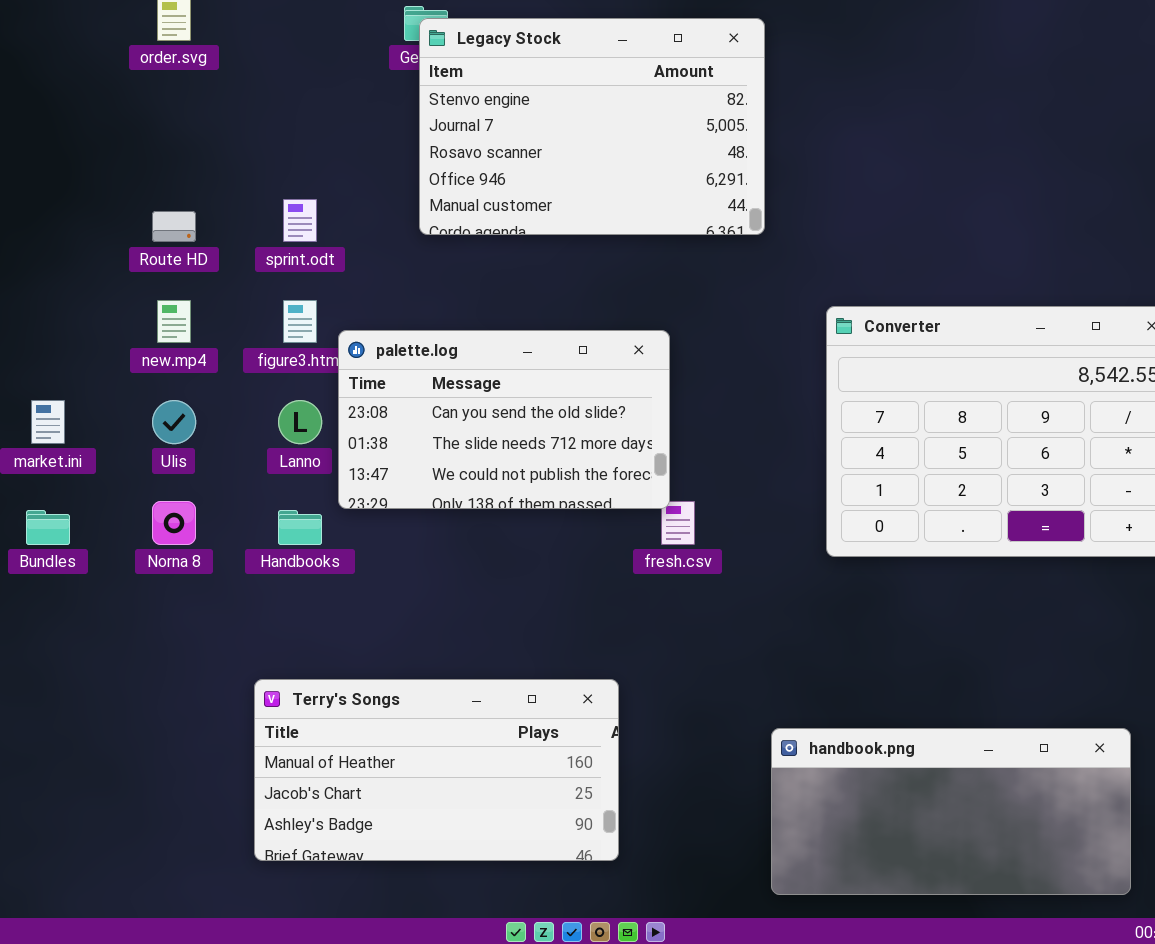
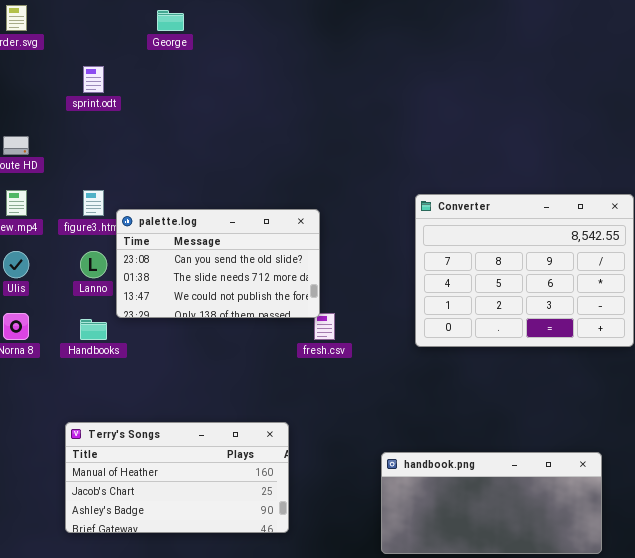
Legacy Stock: [419,18,765,235] -> none, closed
sprint.odt: [283,199,317,242] -> [83,66,104,93], moved

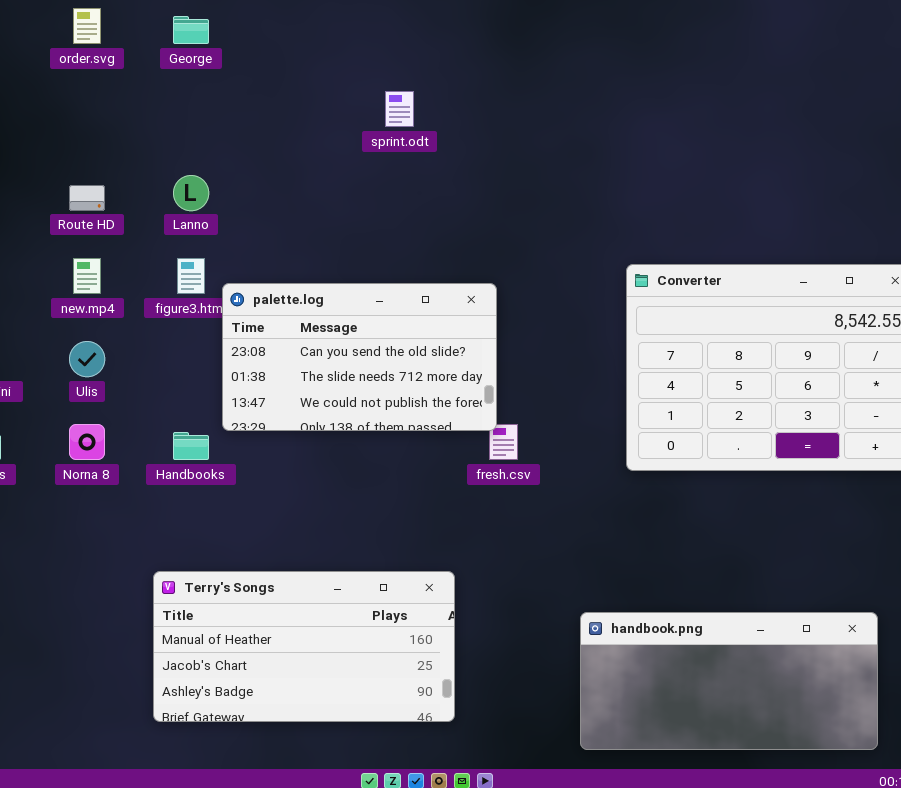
George: [157,10,184,31] -> [173,16,209,44], moved
sprint.odt: [83,66,104,93] -> [385,91,414,127], moved
Lanno: [80,251,107,278] -> [173,175,209,211], moved

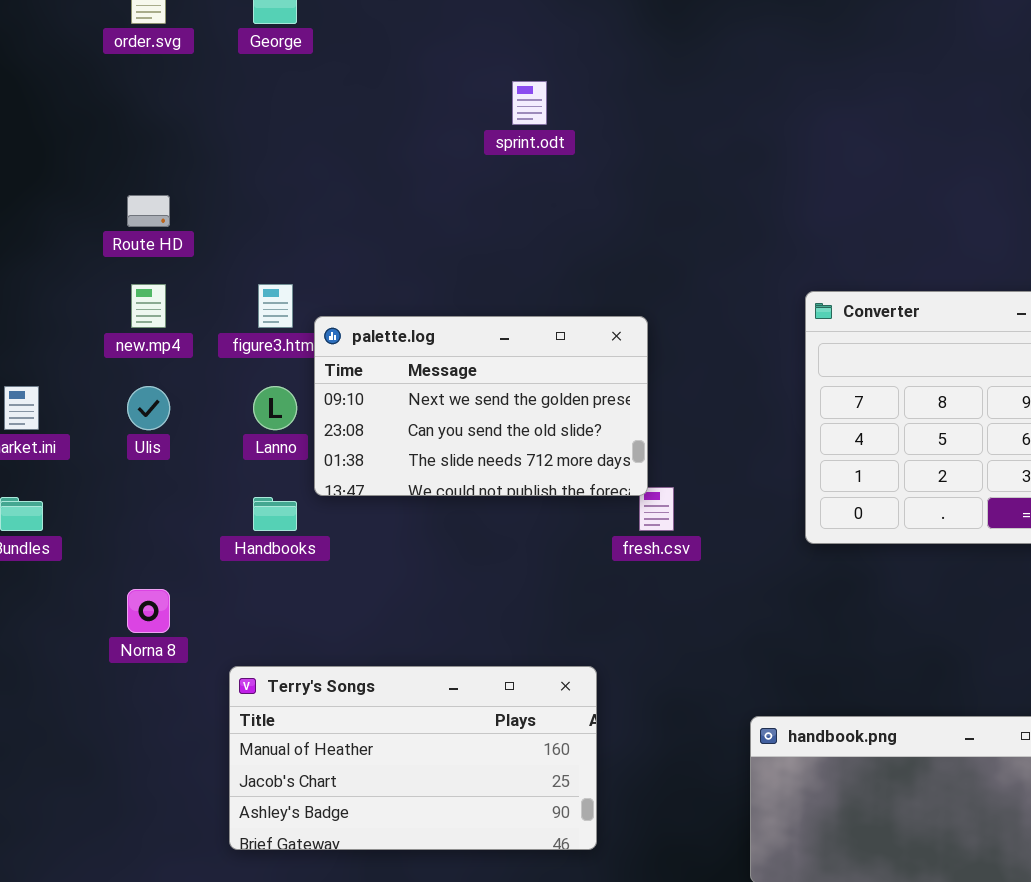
Lanno: [173,175,209,211] -> [253,386,297,430], moved
palette.log: [222,283,497,431] -> [314,316,648,496], scrolled up 1 row
Norna 8: [69,424,105,460] -> [127,589,170,633], moved

